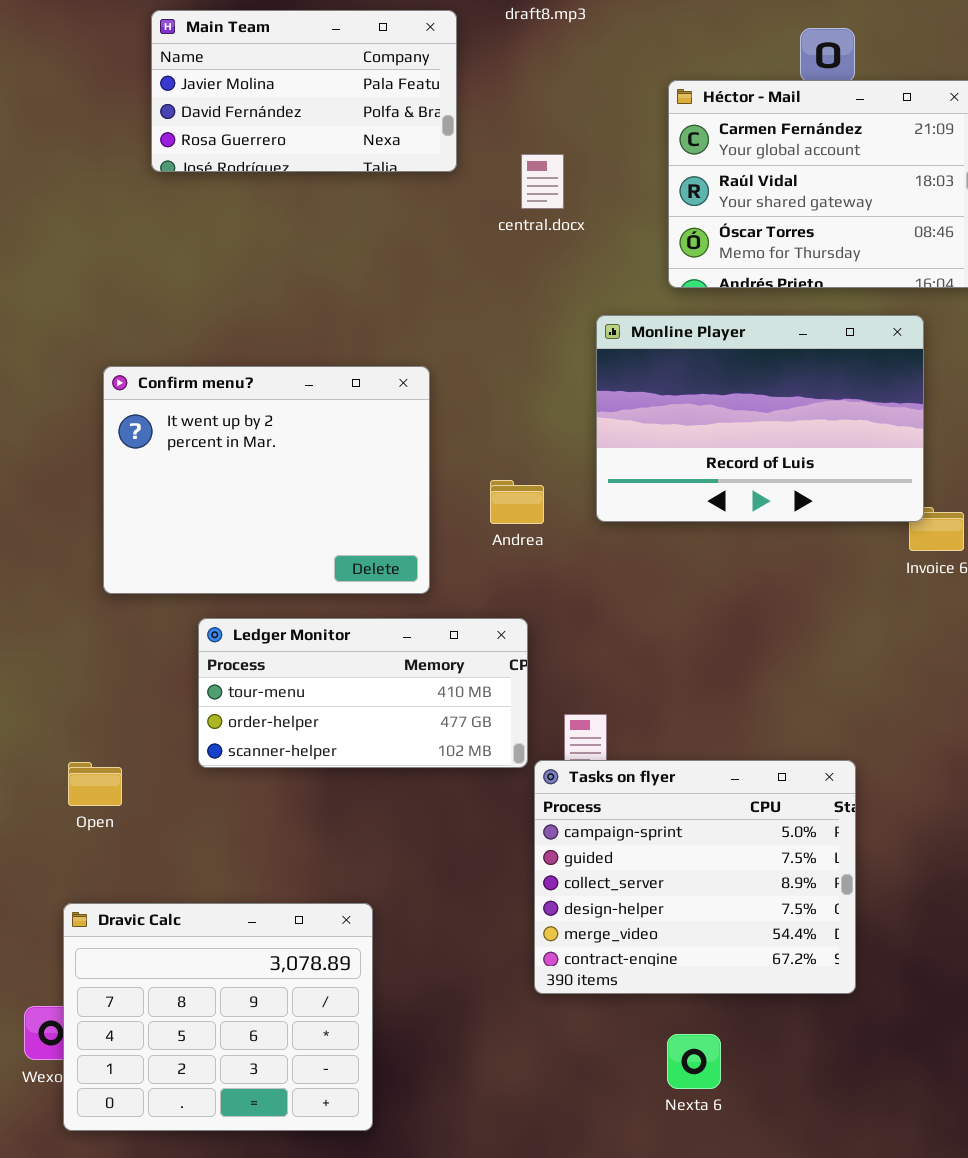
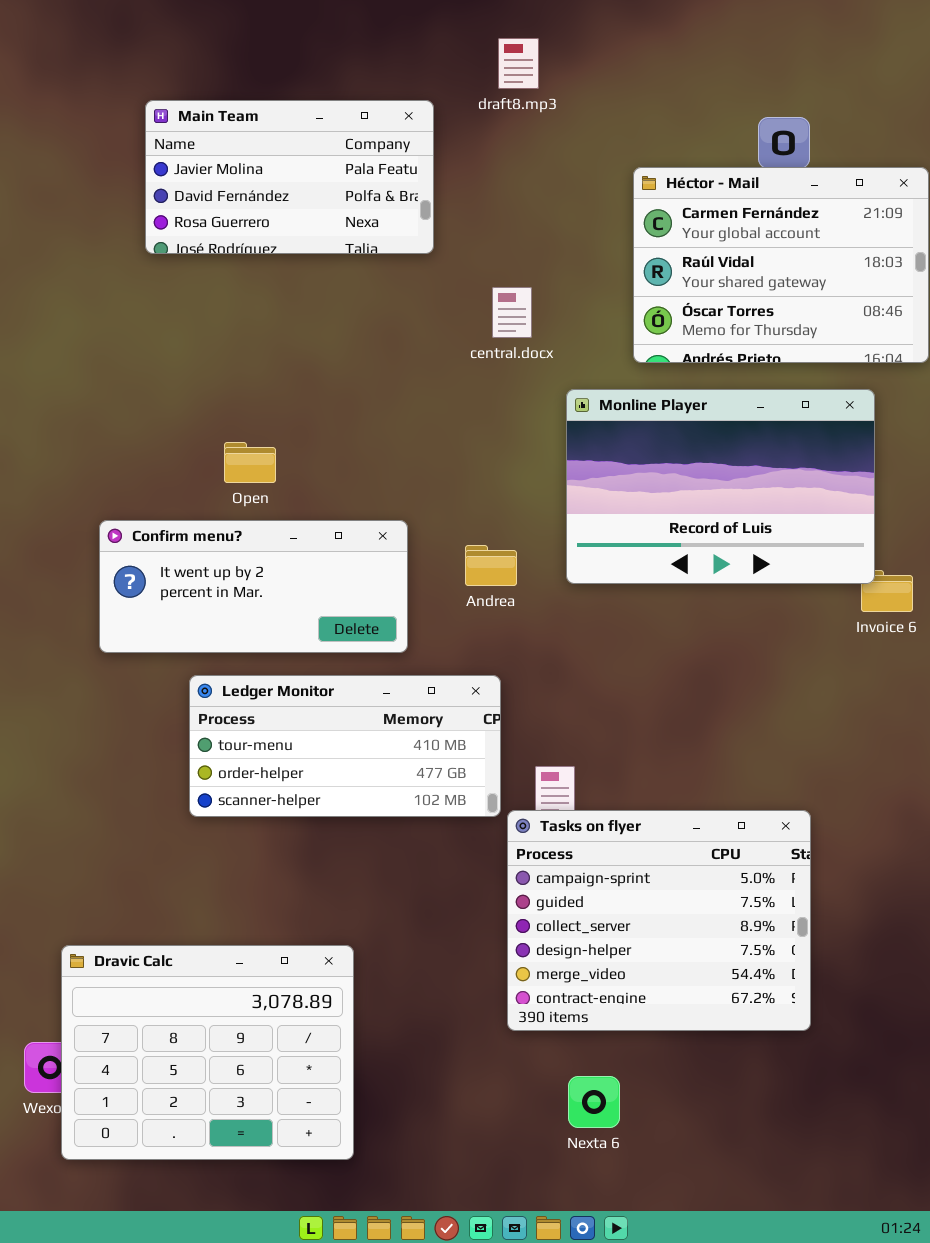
central.docx: [521,154,564,209] -> [492,287,532,338], moved
Confirm menu?: [103,366,430,594] -> [99,520,408,653], resized
Open: [68,762,122,806] -> [224,442,276,483], moved
Nexta 6: [667,1034,721,1089] -> [568,1076,620,1128], moved

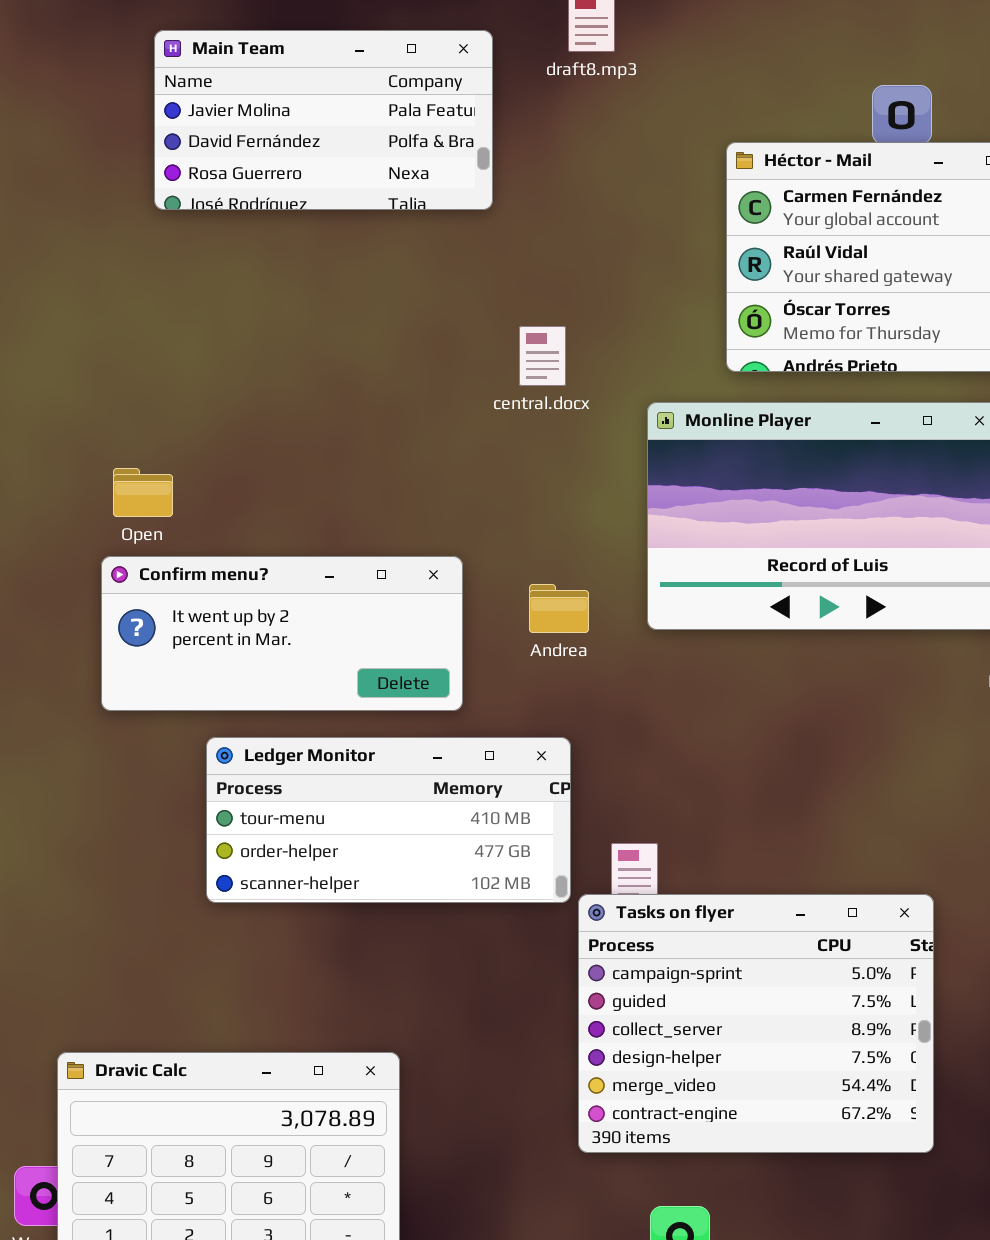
Main Team: [145,100,434,254] -> [154,30,493,210], moved
central.docx: [492,287,532,338] -> [519,326,566,386], moved
Open: [224,442,276,483] -> [113,468,173,517], moved

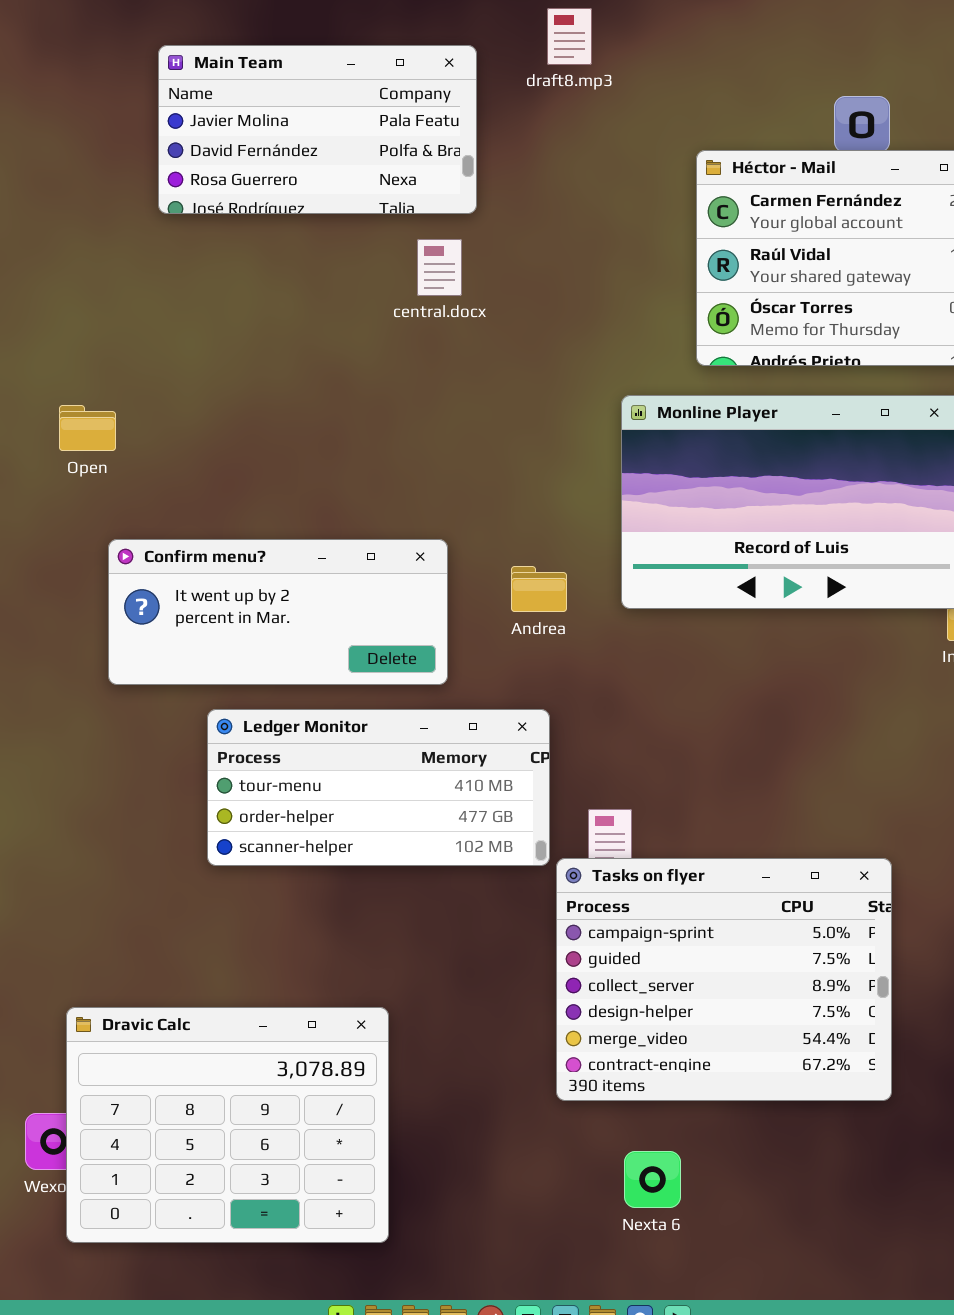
central.docx: [519,326,566,386] -> [417,239,462,296], moved
Open: [113,468,173,517] -> [59,405,116,451], moved

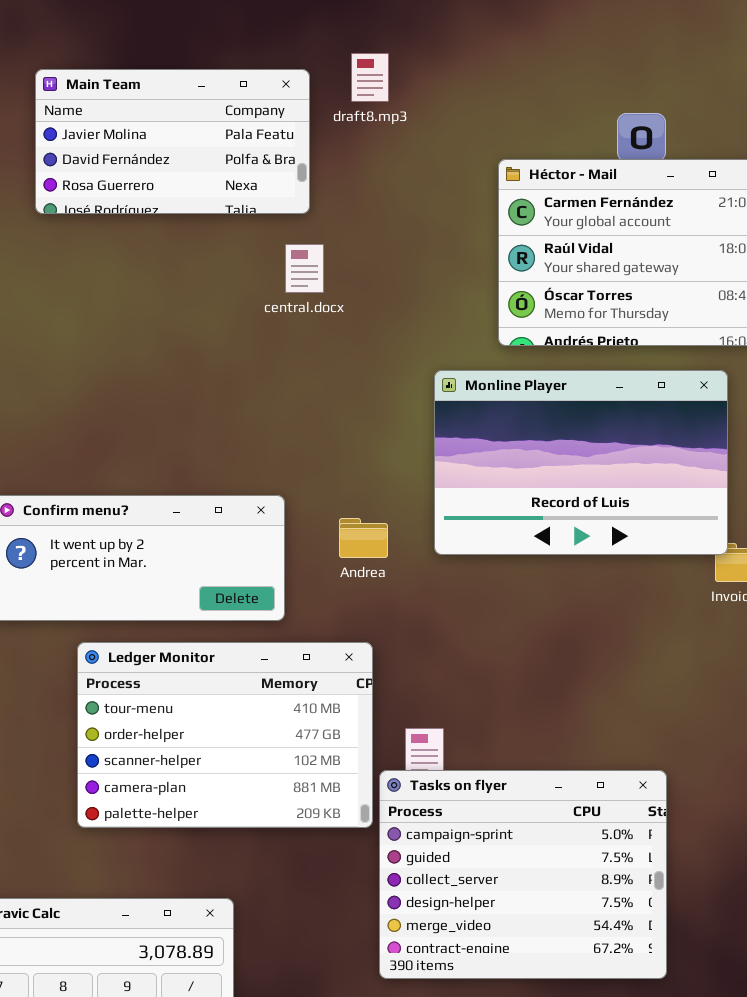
draft8.mp3: [547,8,592,65] -> [351,53,389,102], moved
central.docx: [417,239,462,296] -> [285,244,324,293], moved
Ledger Monitor: [207,709,550,866] -> [77,642,373,828], resized

